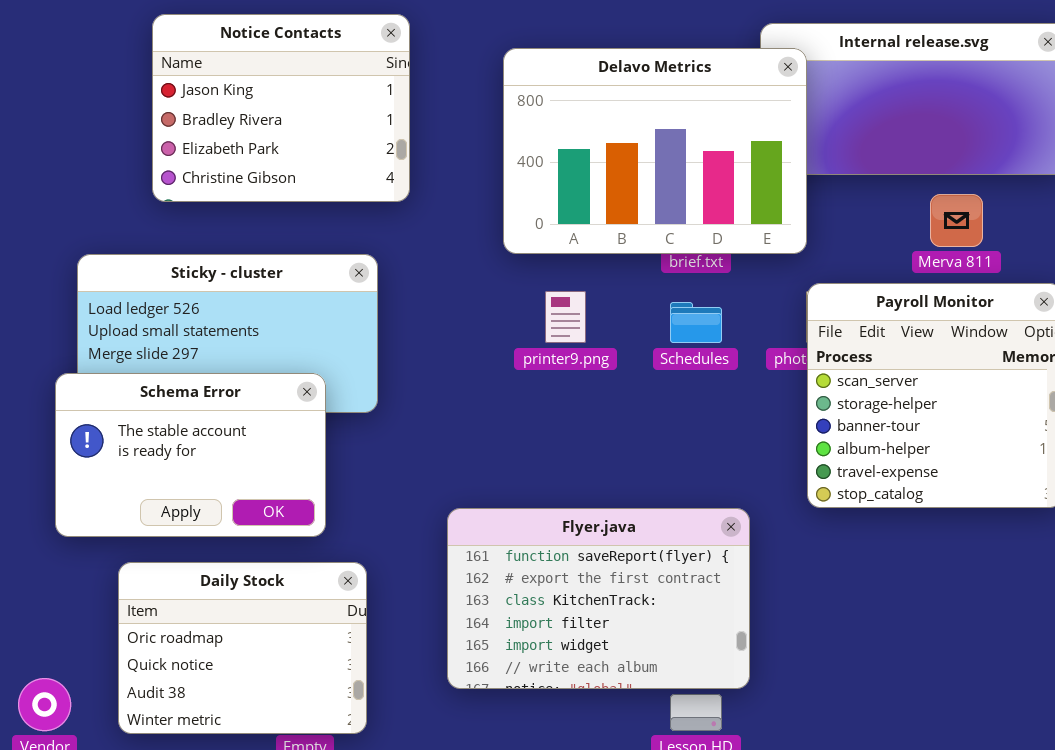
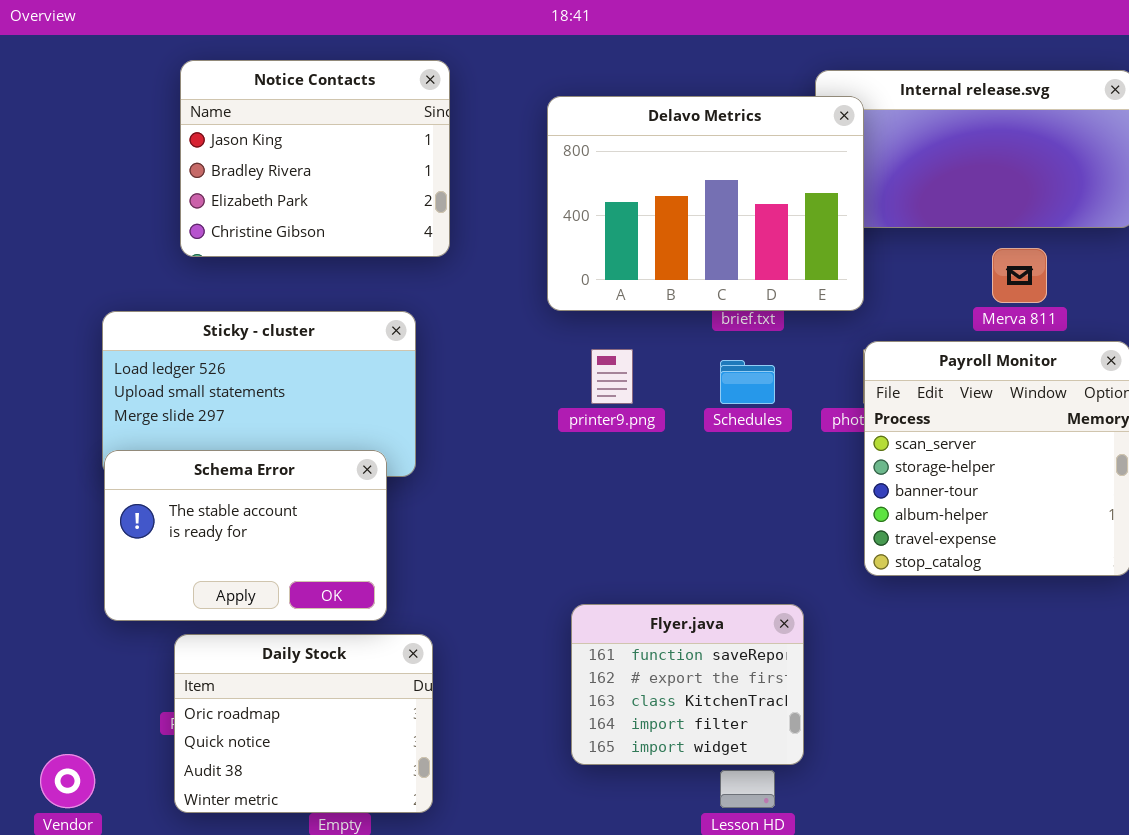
Schema Error: [55,373,326,537] -> [104,450,387,621], moved
Flyer.java: [447,508,750,689] -> [571,604,804,765], resized
Daily Stock: [118,562,367,734] -> [174,634,433,813], moved

